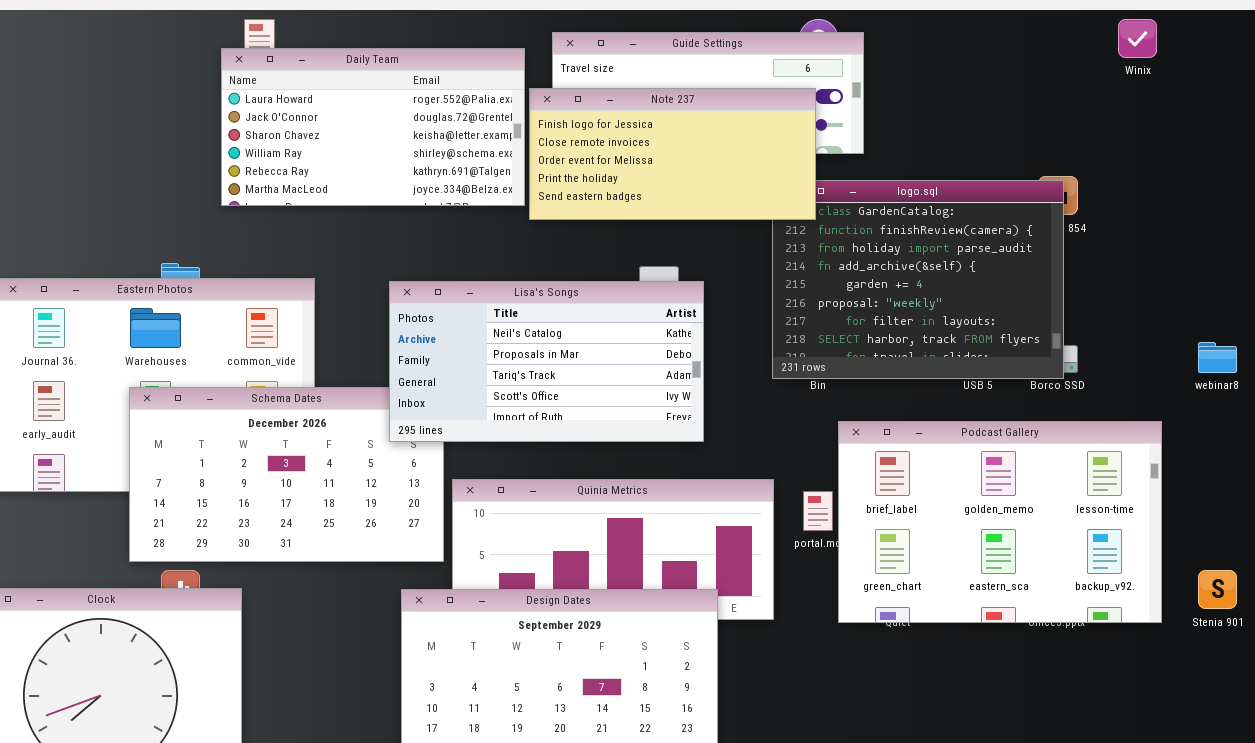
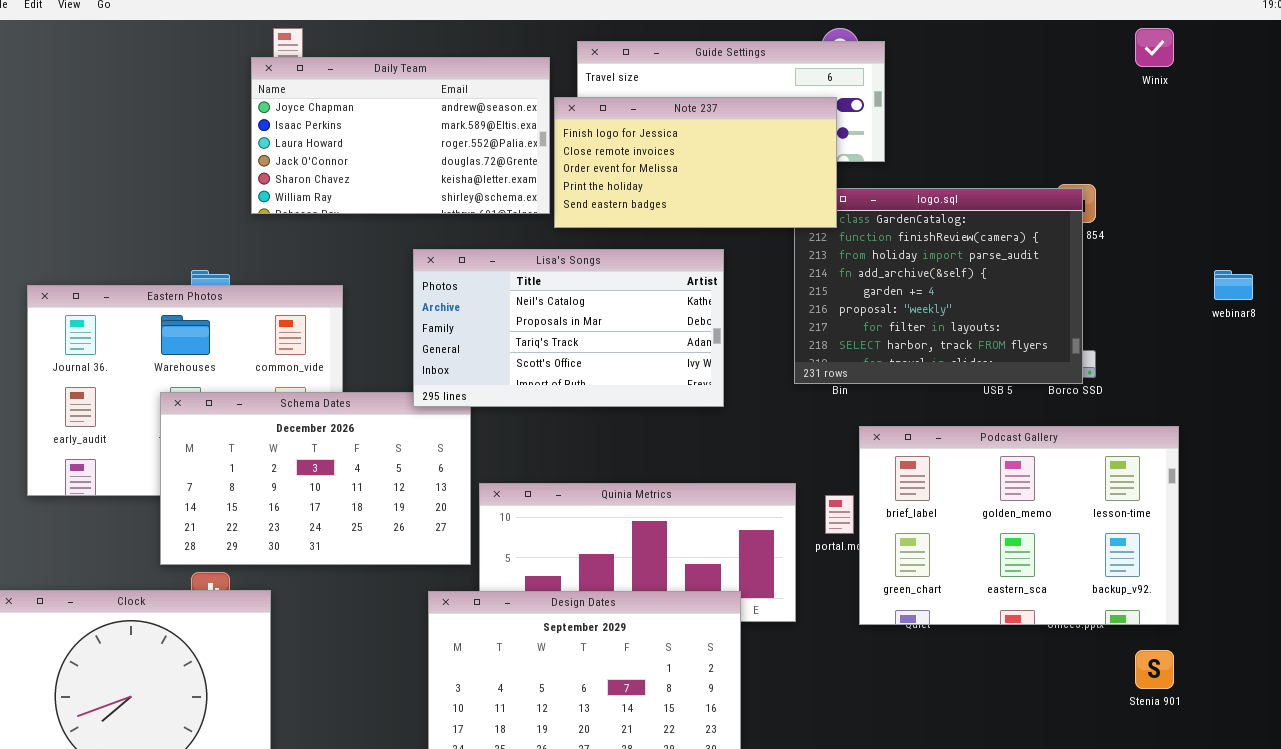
Daily Team: [221,48,525,206] -> [251,57,550,214], scrolled up 2 rows
Lisa's Songs: [389,281,704,442] -> [413,249,724,407], moved
webinar8: [1198,342,1237,373] -> [1214,270,1253,300], moved
Stenia 901: [1198,570,1237,609] -> [1135,650,1174,689], moved

